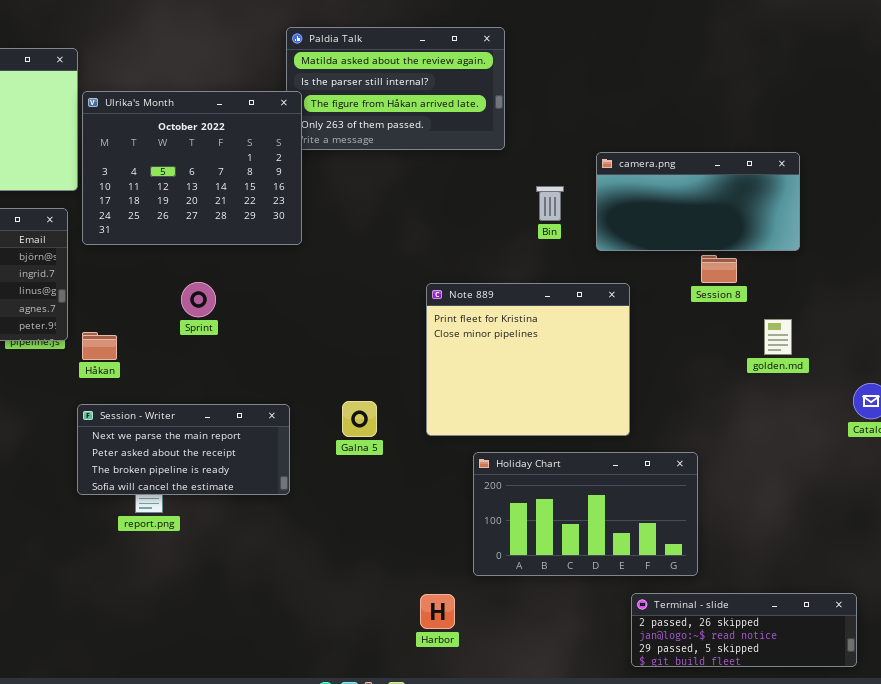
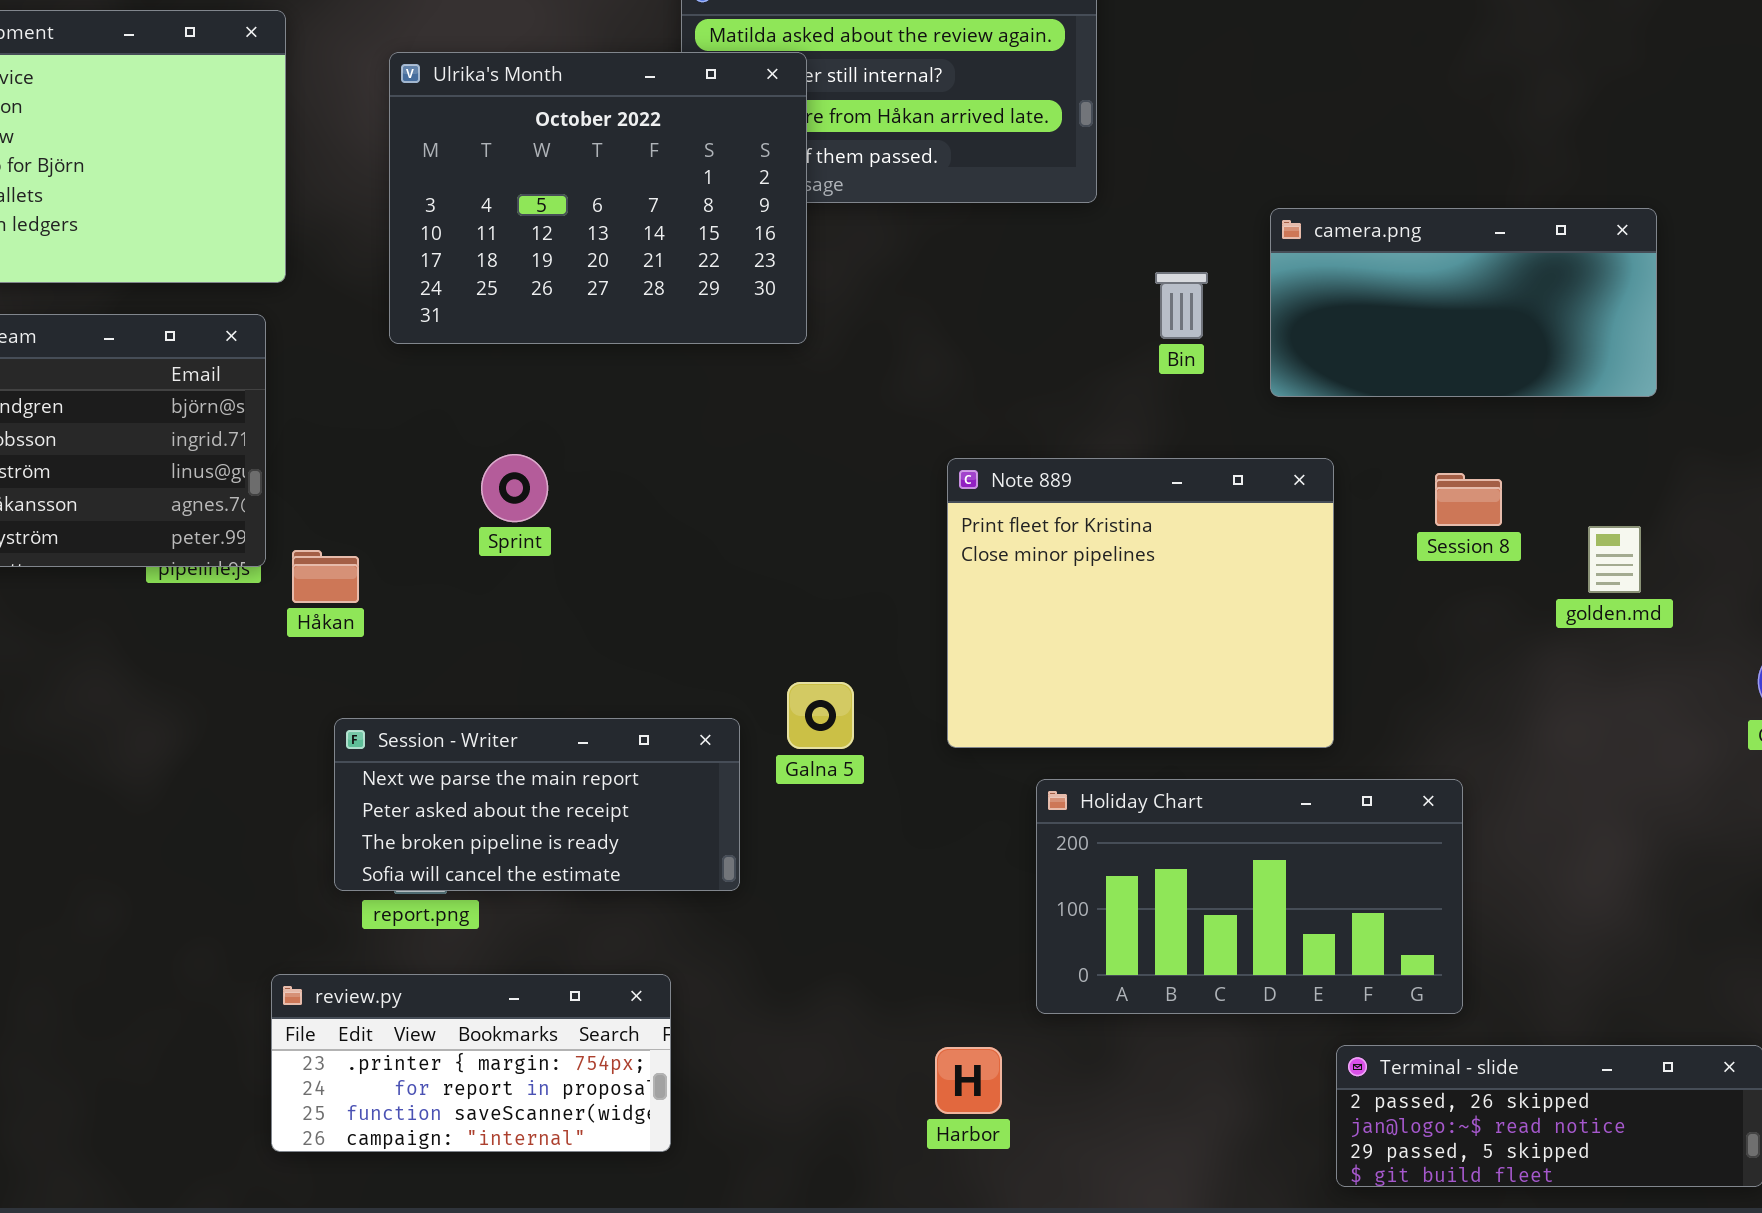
Ulrika's Month: [82,91,302,245] -> [389,52,807,344], moved
Session 8: [701,255,737,283] -> [1435,473,1502,526], moved
Session - Writer: [77,404,290,495] -> [334,718,740,891], moved
review.py: none -> [271,974,671,1152], opened

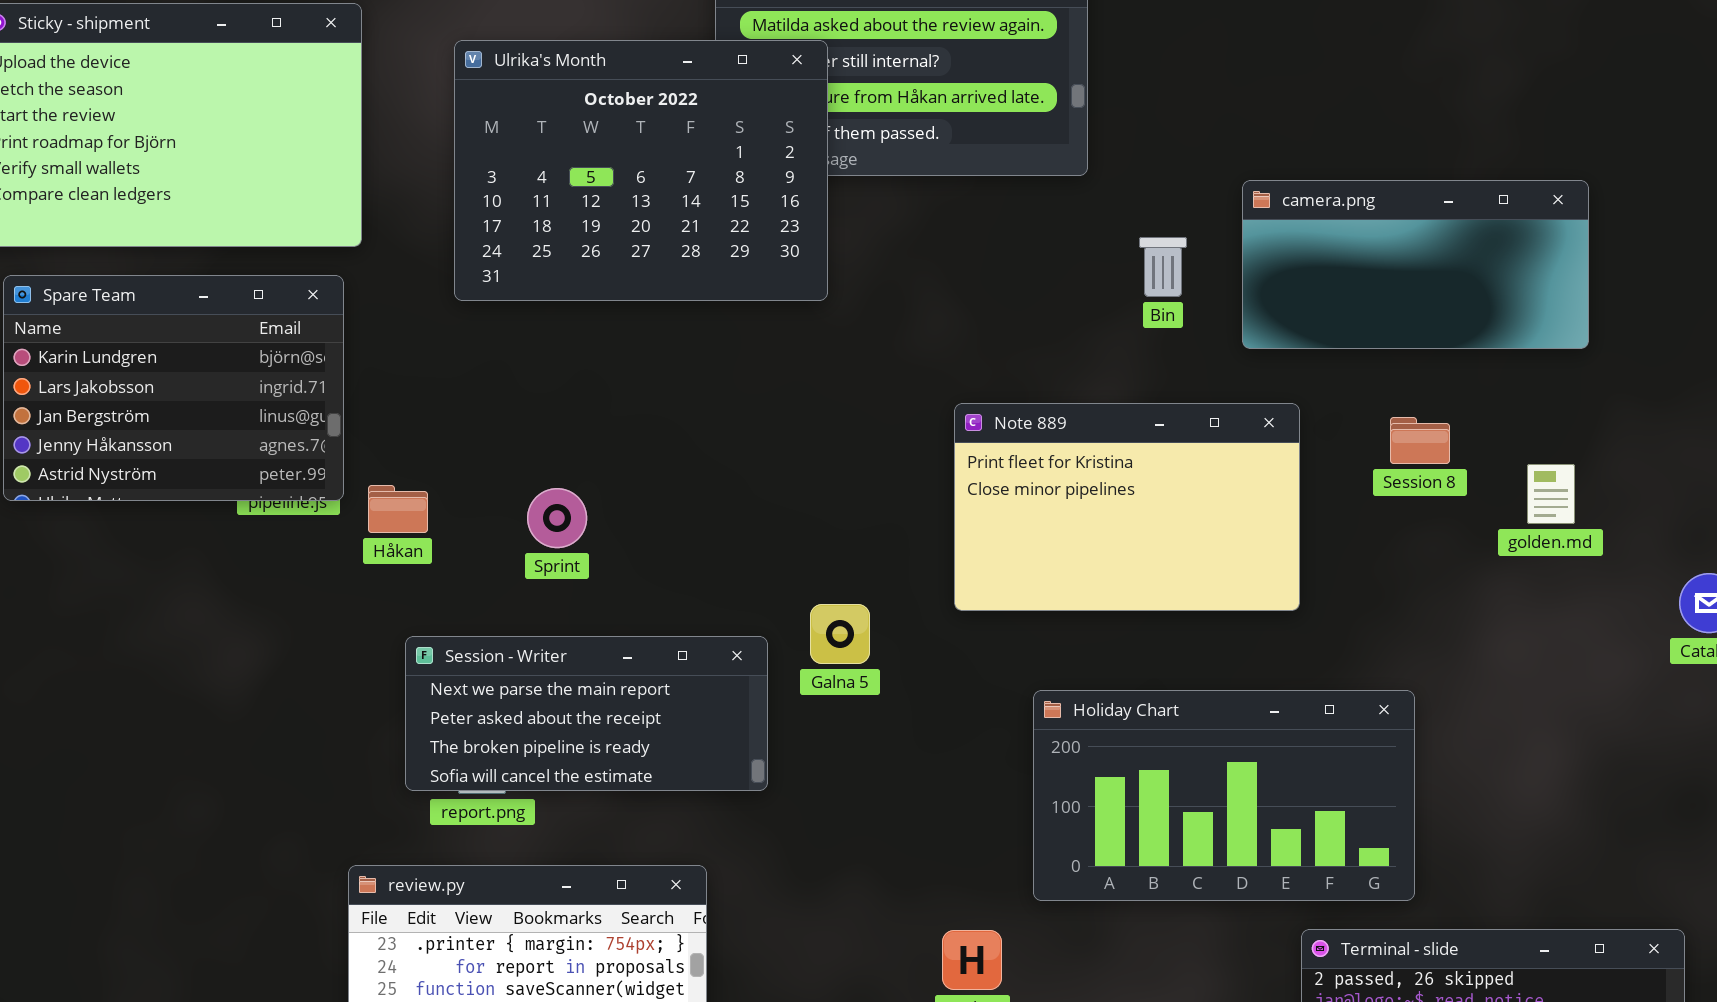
Sprint: [481,454,548,522] -> [527,488,587,548], moved
Note 889: [947,458,1334,748] -> [954,403,1300,611], resized

